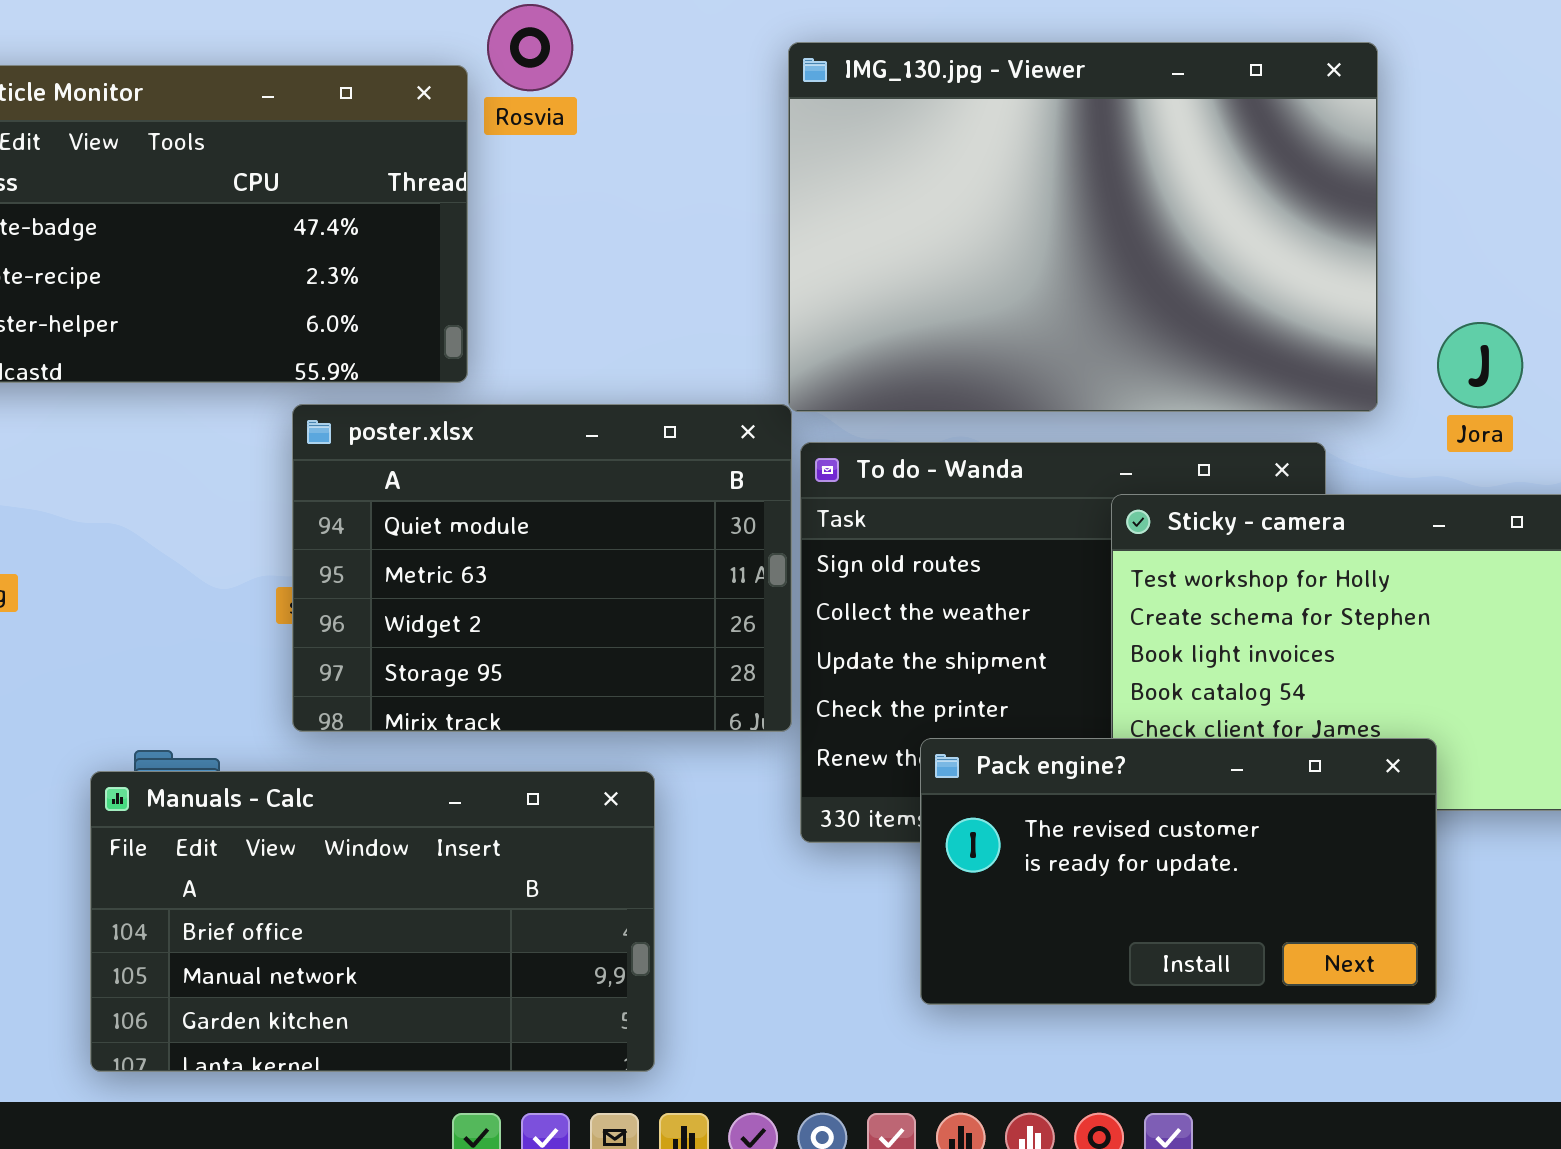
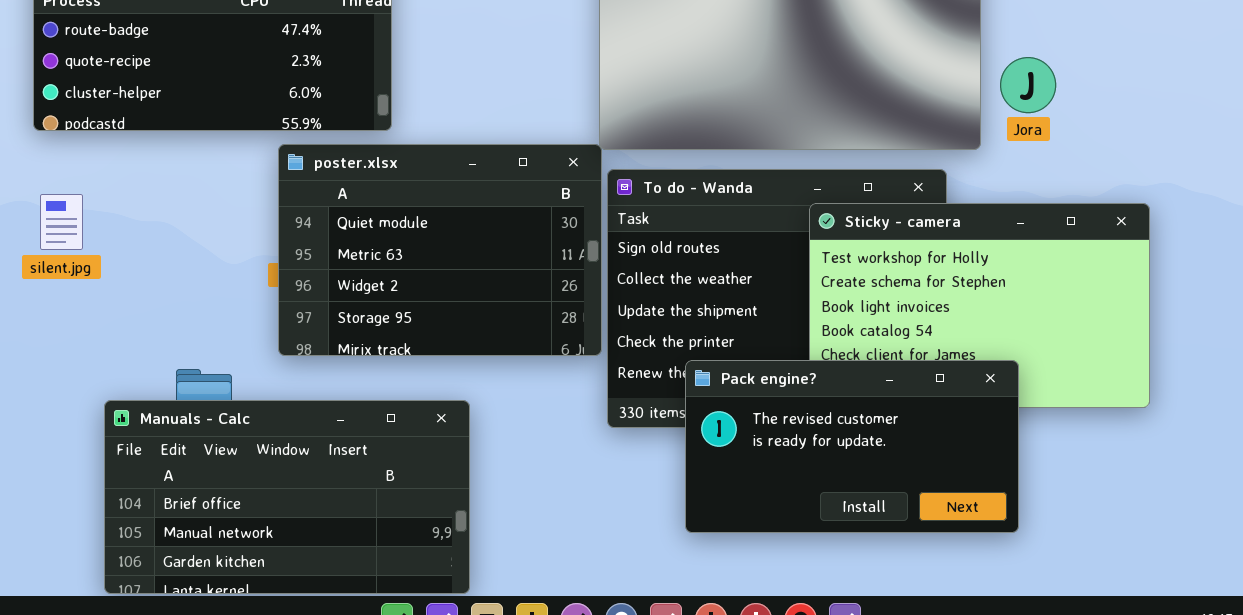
Jora: [1437,322,1523,408] -> [1000,57,1056,113], moved
Manuals - Calc: [90,771,655,1072] -> [104,400,470,594], moved

